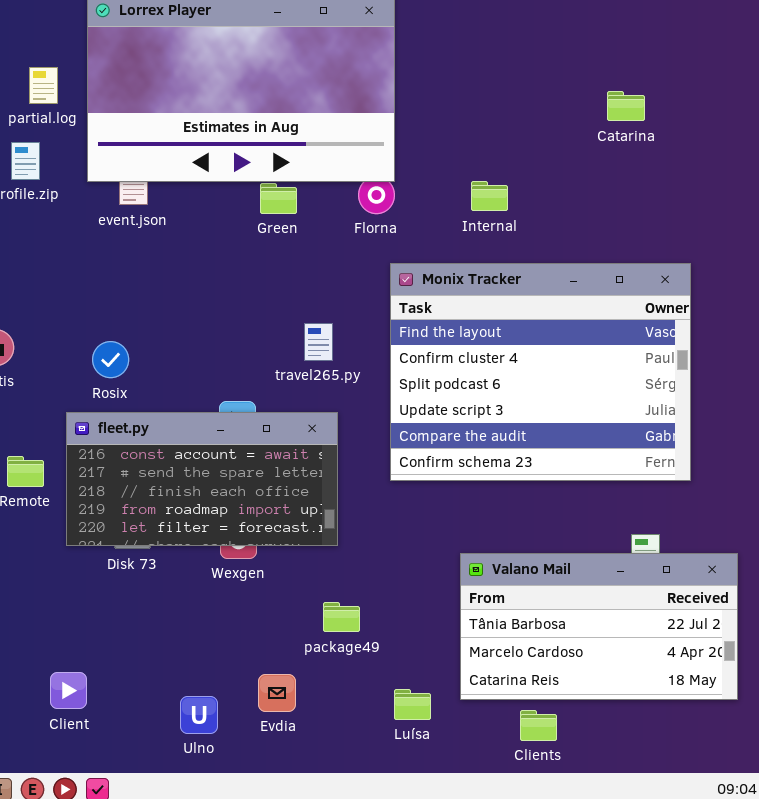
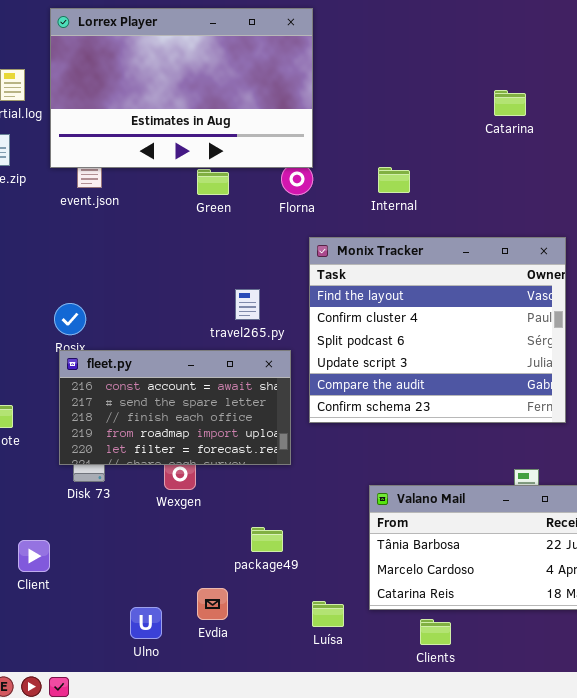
fleet.py: [66,412,338,546] -> [59,350,291,465], moved
Client: [50,672,87,709] -> [18,540,50,572], moved

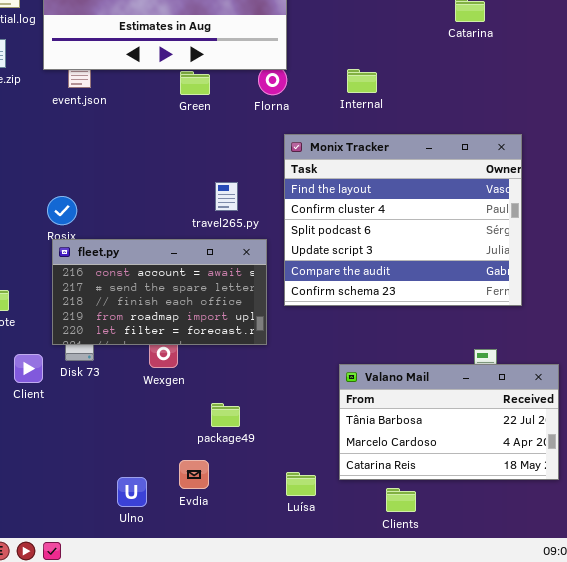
package49: [251,527,283,552] -> [211,403,240,427], moved
Client: [18,540,50,572] -> [14,354,43,383], moved

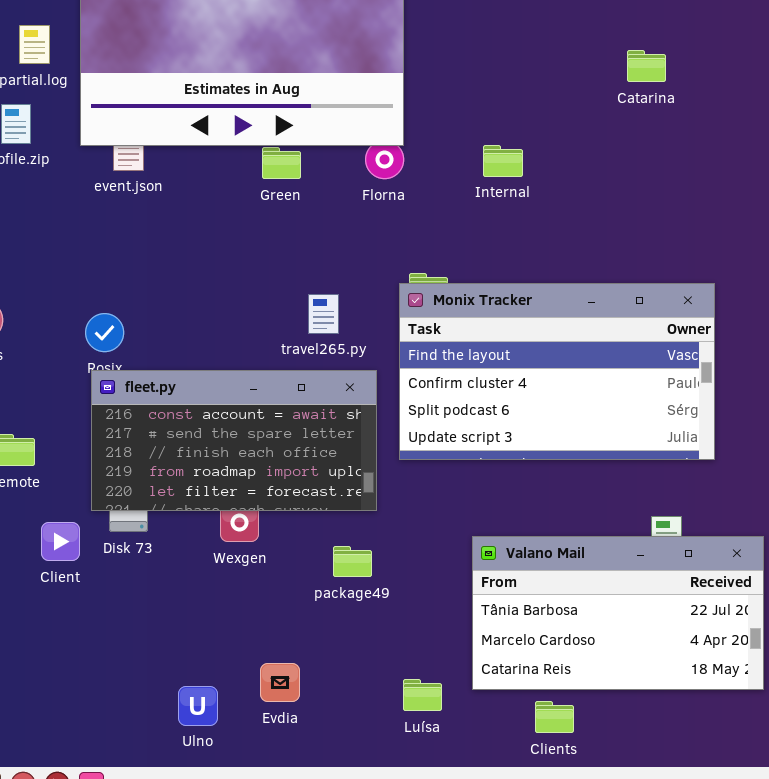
Monix Tracker: [284,134,522,306] -> [399,283,715,460], resized
package49: [211,403,240,427] -> [333,546,372,577], moved

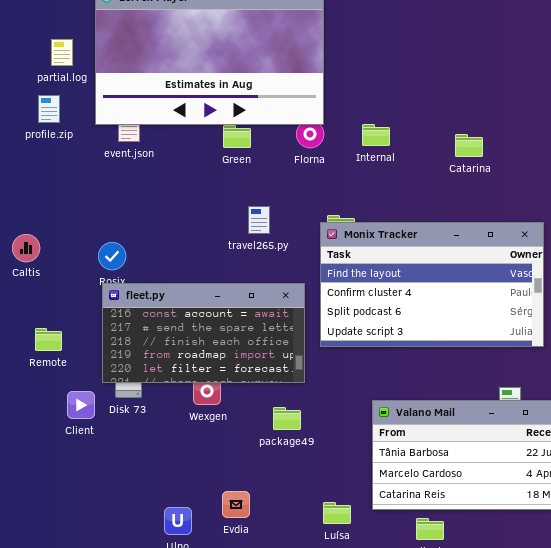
Catarina: [627,50,666,82] -> [455,134,483,157], moved
Internal: [483,145,523,177] -> [362,124,390,146], moved
travel265.py: [308,294,339,334] -> [248,206,270,234], moved

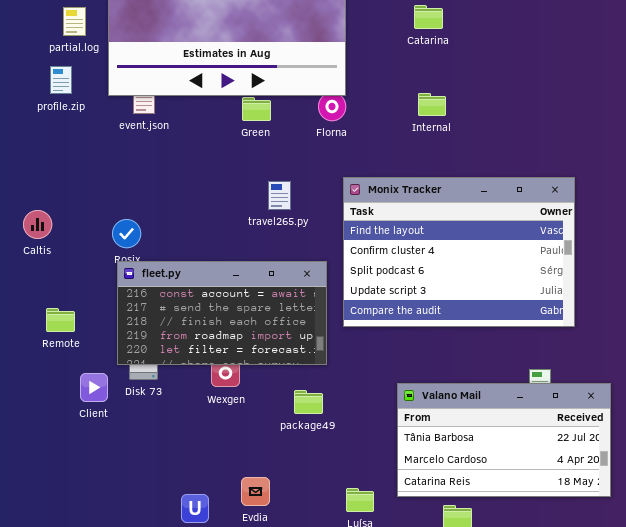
Internal: [362,124,390,146] -> [418,93,446,116], moved
Catarina: [455,134,483,157] -> [414,5,443,29], moved
Monix Tracker: [320,222,544,347] -> [343,177,575,327], resized

